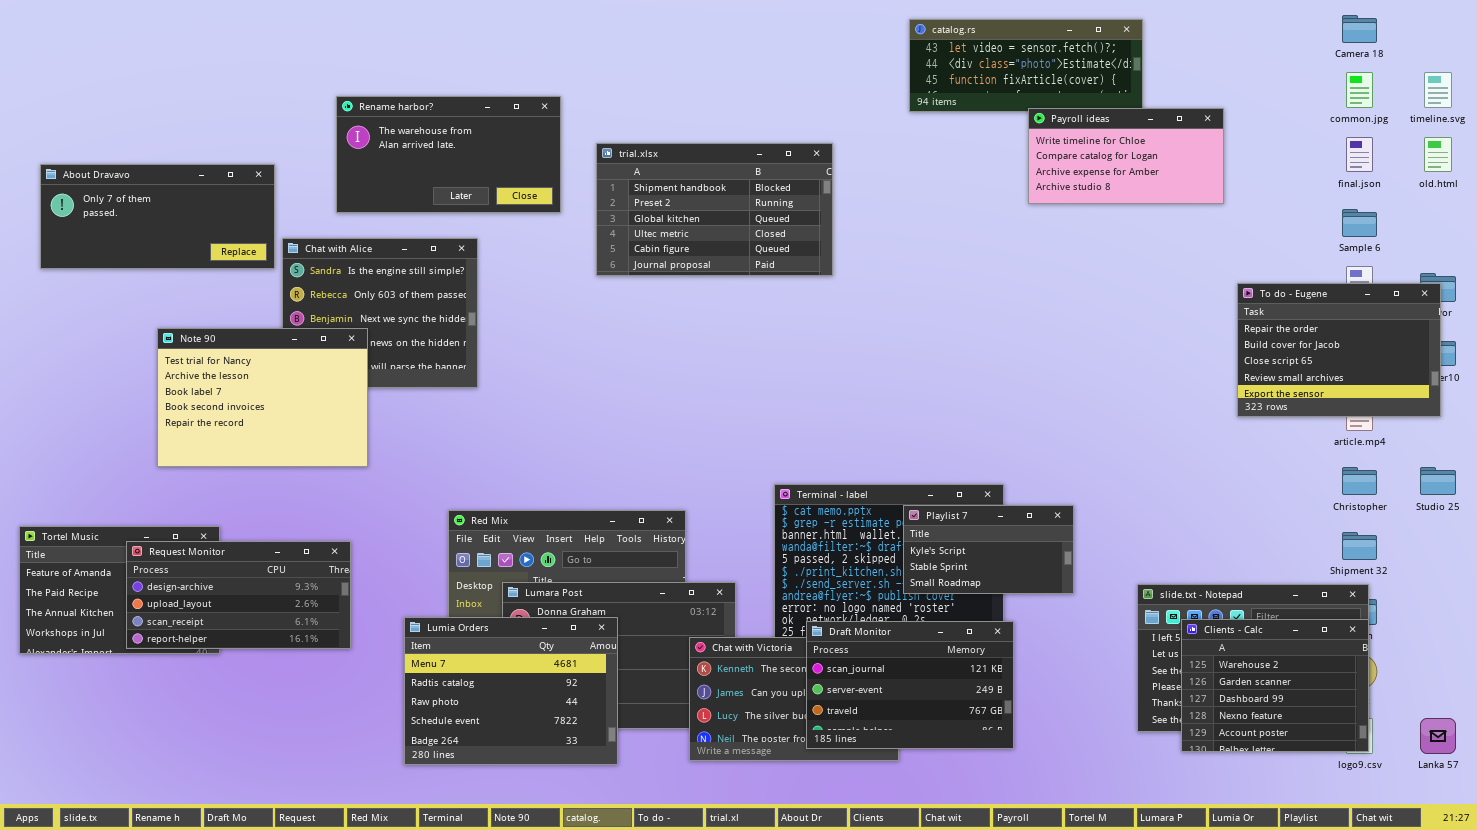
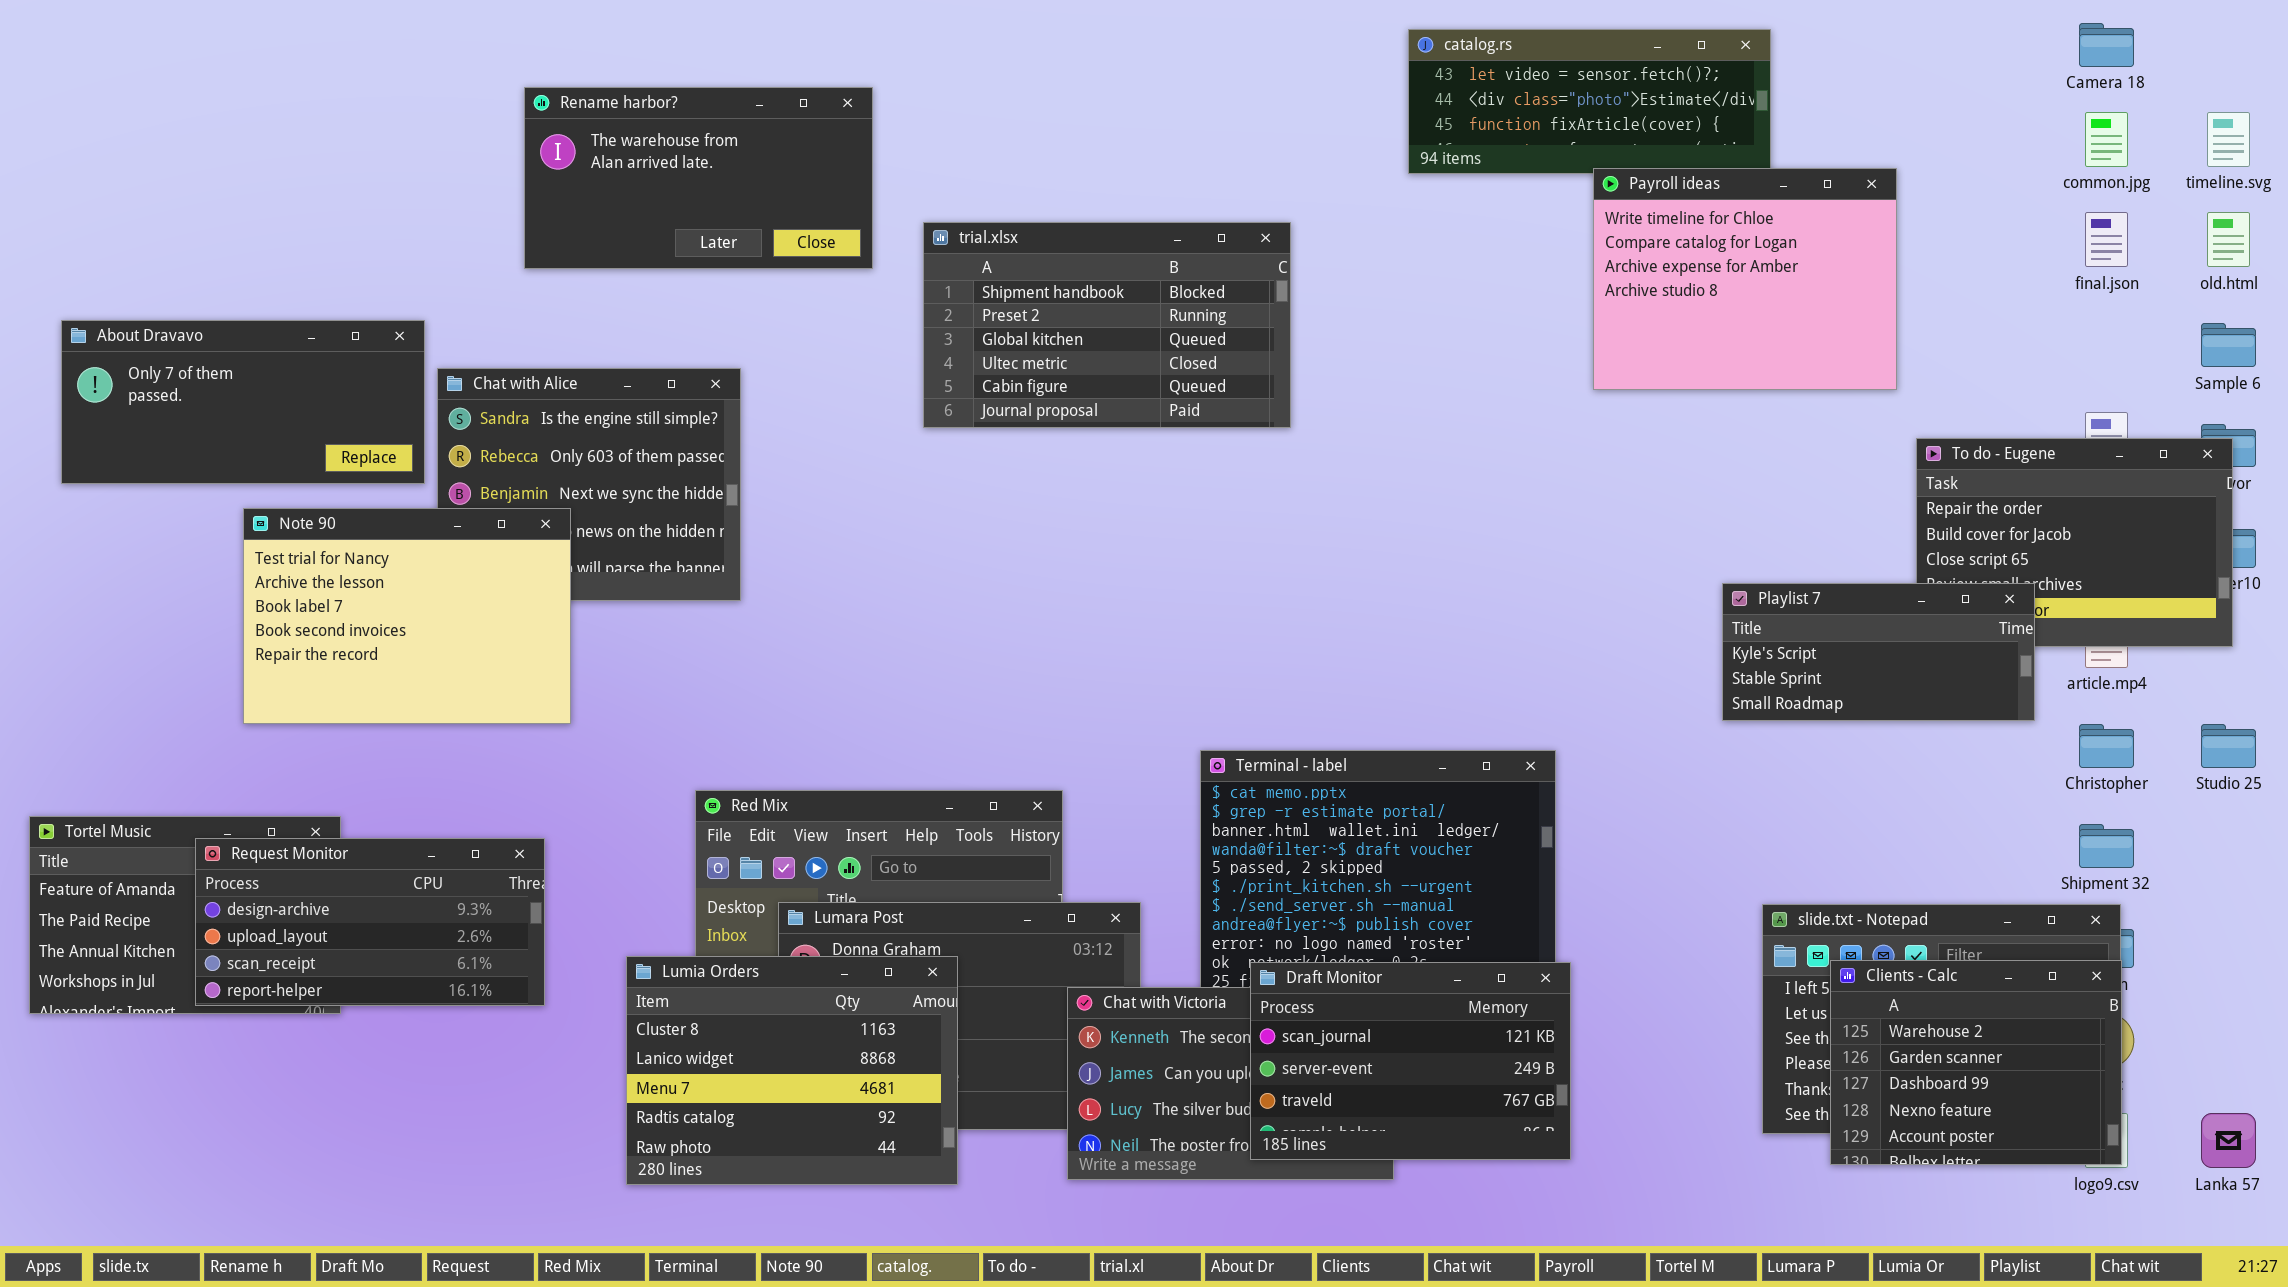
Rename harbor?: [336,96,561,213] -> [524,87,873,269], moved
Payroll ideas: [1028,108,1224,204] -> [1593,168,1897,390], resized
About Dravavo: [40,164,275,269] -> [61,320,425,484], moved
Sample 6: [1342,209,1377,237] -> [2201,323,2256,367], moved
Playlist 7: [903,505,1074,594] -> [1722,583,2035,721], moved, resized
Lumia Orders: [404,617,618,765] -> [626,956,958,1185], scrolled up 2 rows

